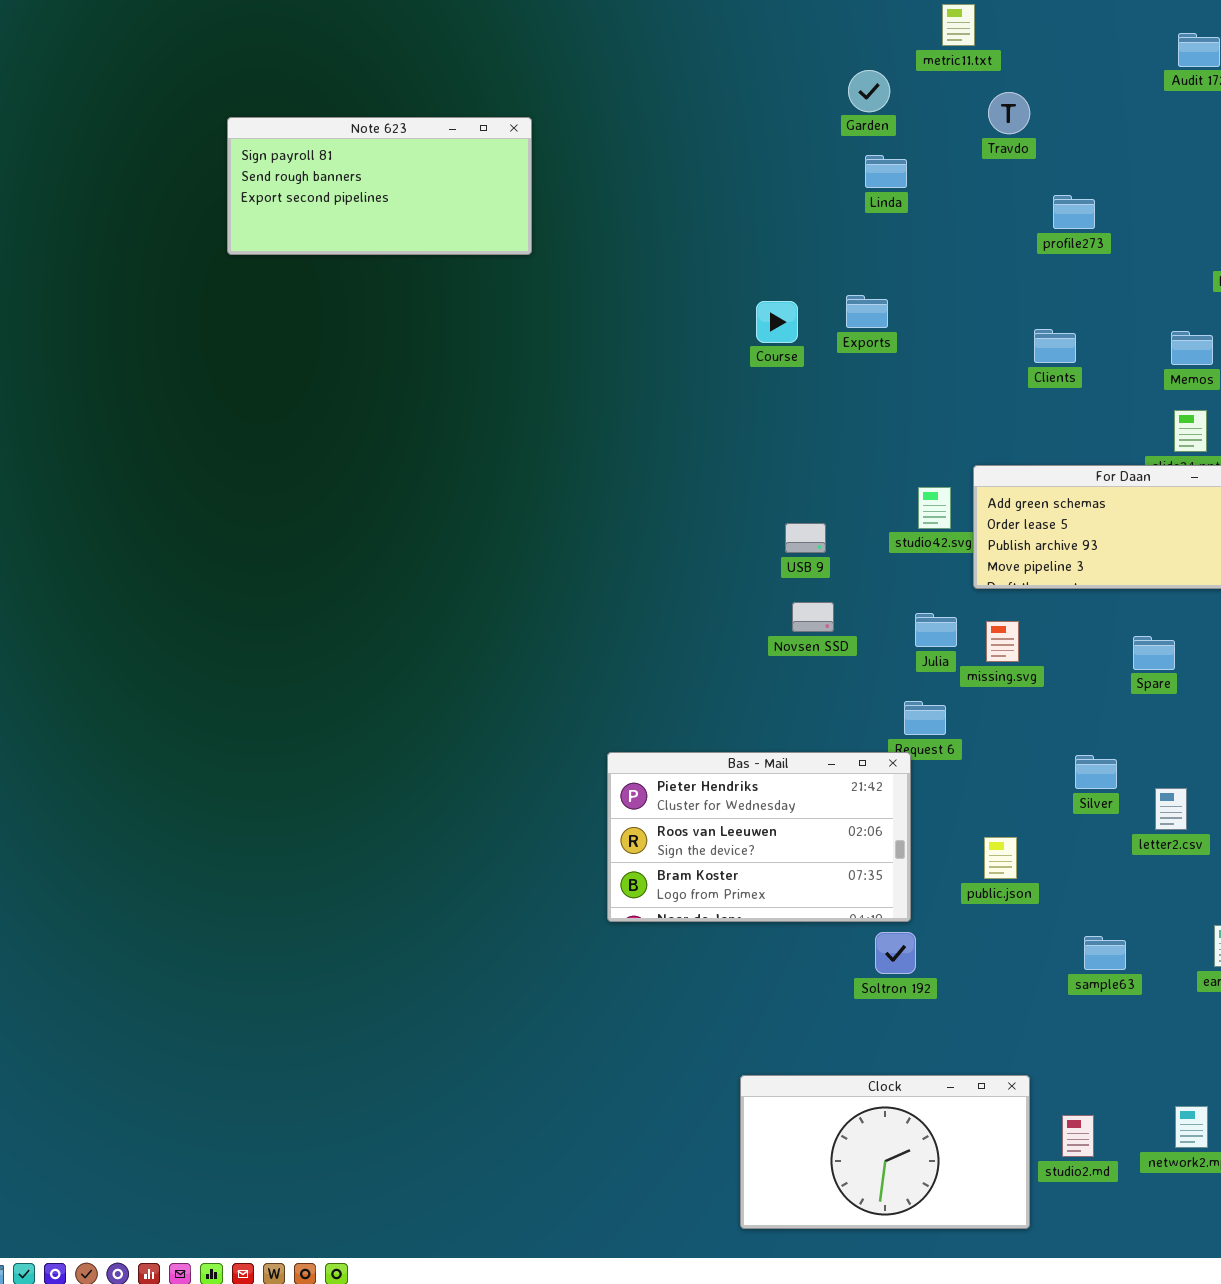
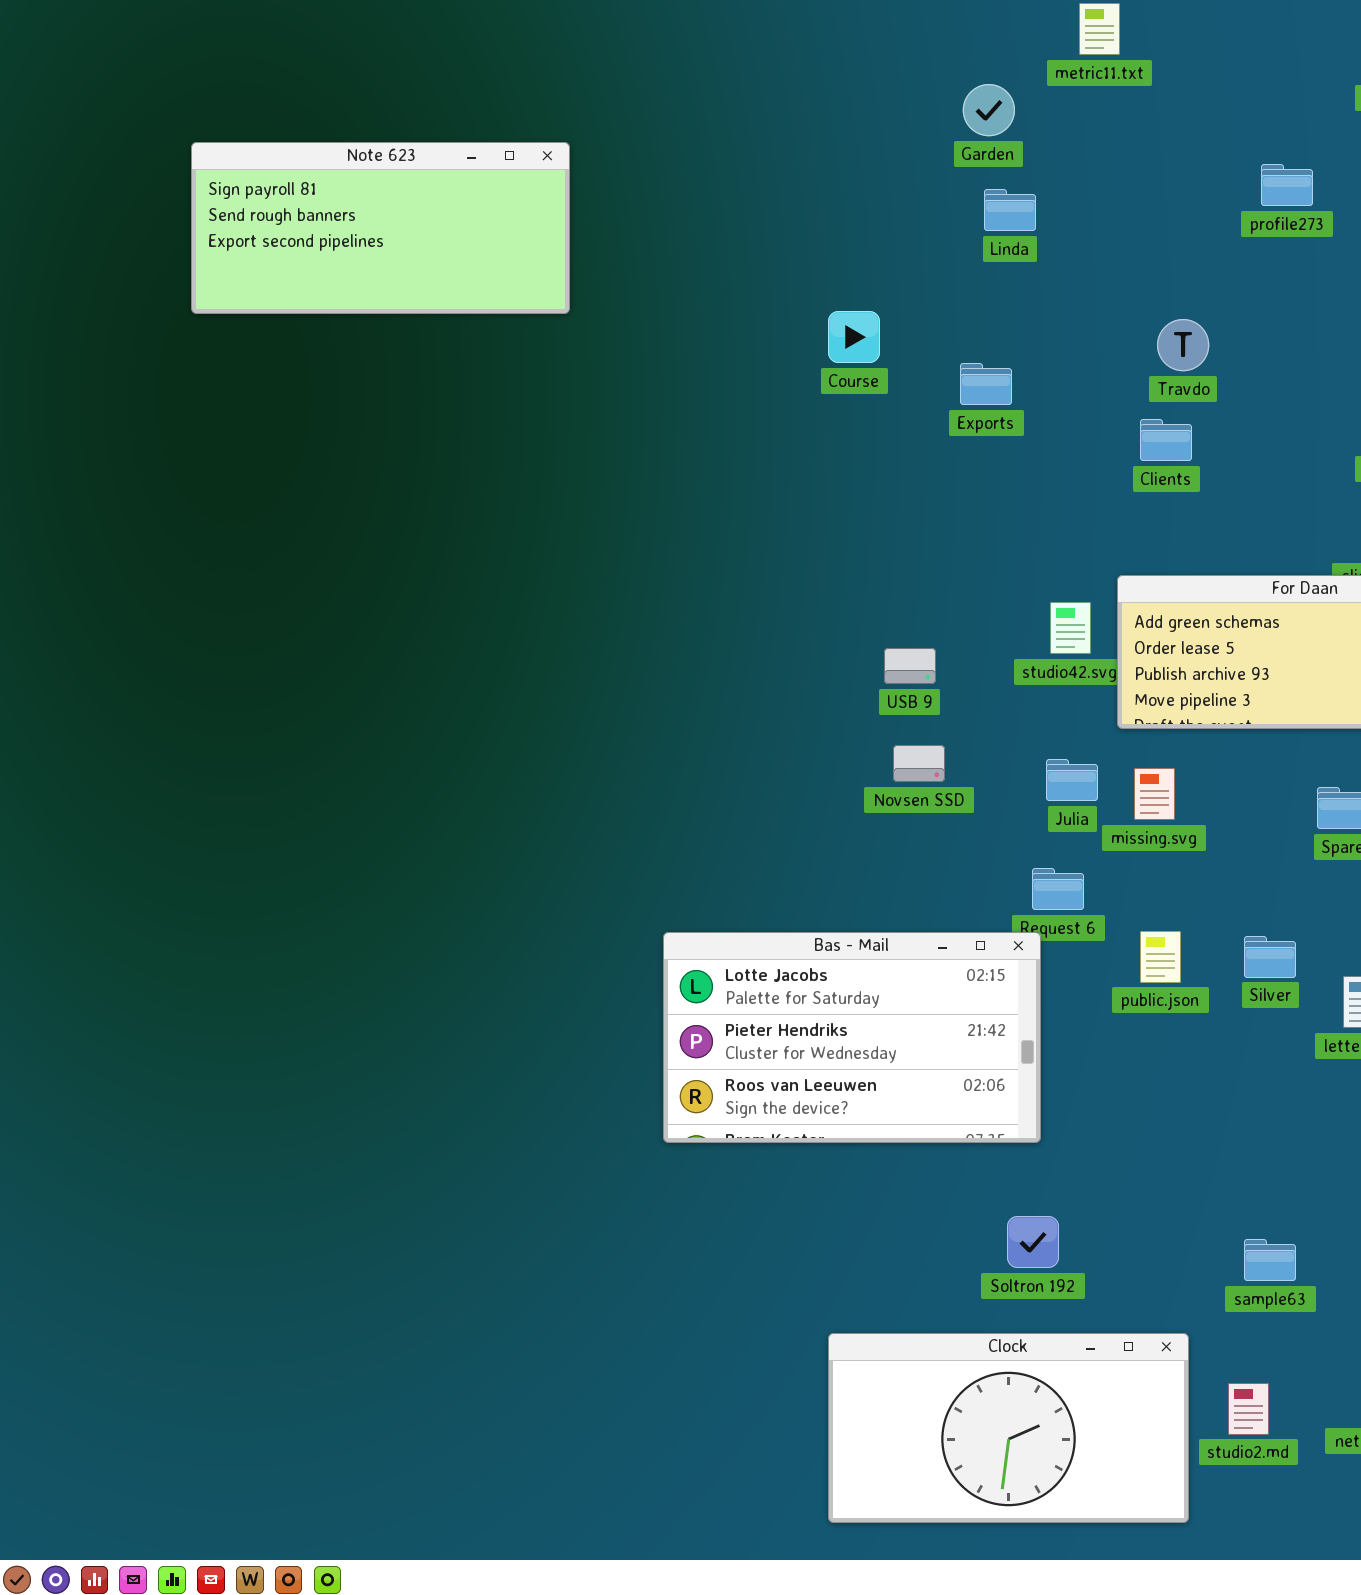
Travdo: [988,92,1030,134] -> [1157,319,1209,371], moved
profile273: [1053,195,1095,229] -> [1261,164,1313,206], moved
Course: [756,301,798,343] -> [828,311,880,363], moved
Clients: [1034,329,1076,363] -> [1140,419,1192,461], moved
Bas - Mail: [607,752,911,922] -> [663,932,1041,1143], scrolled up 1 row
public.json: [984,837,1017,879] -> [1140,931,1181,983], moved
Soltron 192: [875,932,916,974] -> [1007,1216,1059,1268], moved
sample63: [1084,936,1126,970] -> [1244,1239,1296,1281], moved

